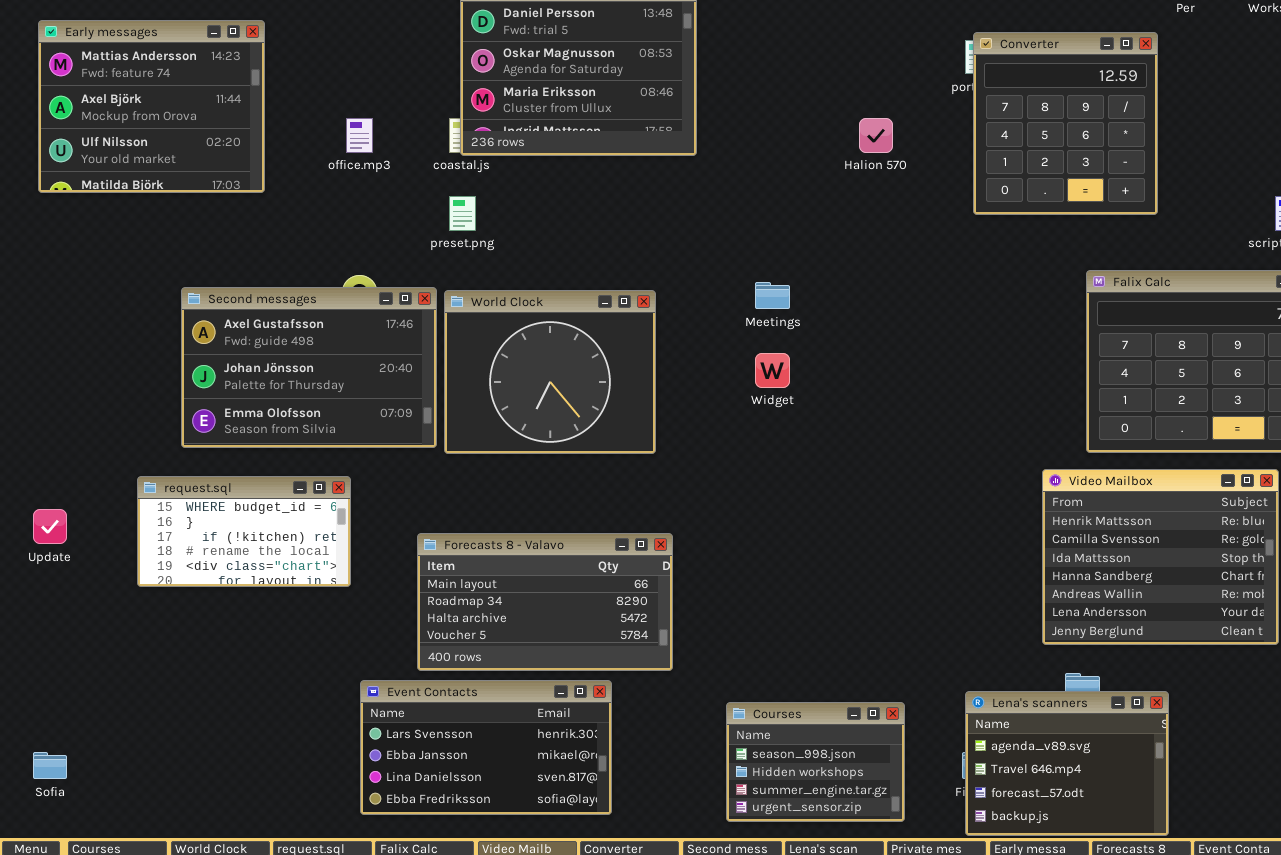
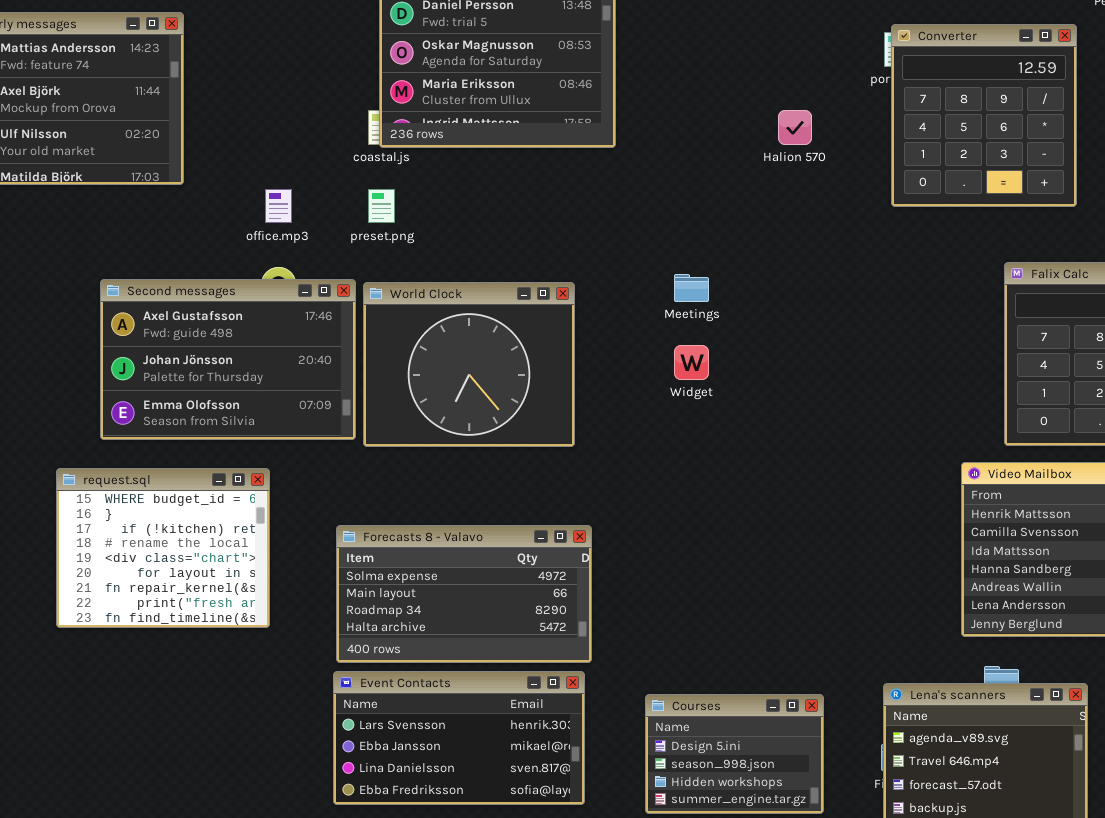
office.mp3: [346,118,373,153] -> [265,189,292,223], moved
request.sql: [137,476,351,587] -> [56,468,270,628], resized
Forecasts 8 - Valavo: [417,533,673,671] -> [336,525,592,663], scrolled up 1 row
Event Contacts: [360,680,612,815] -> [333,671,585,805], moved
Courses: [726,702,905,822] -> [645,694,824,814], scrolled up 1 row

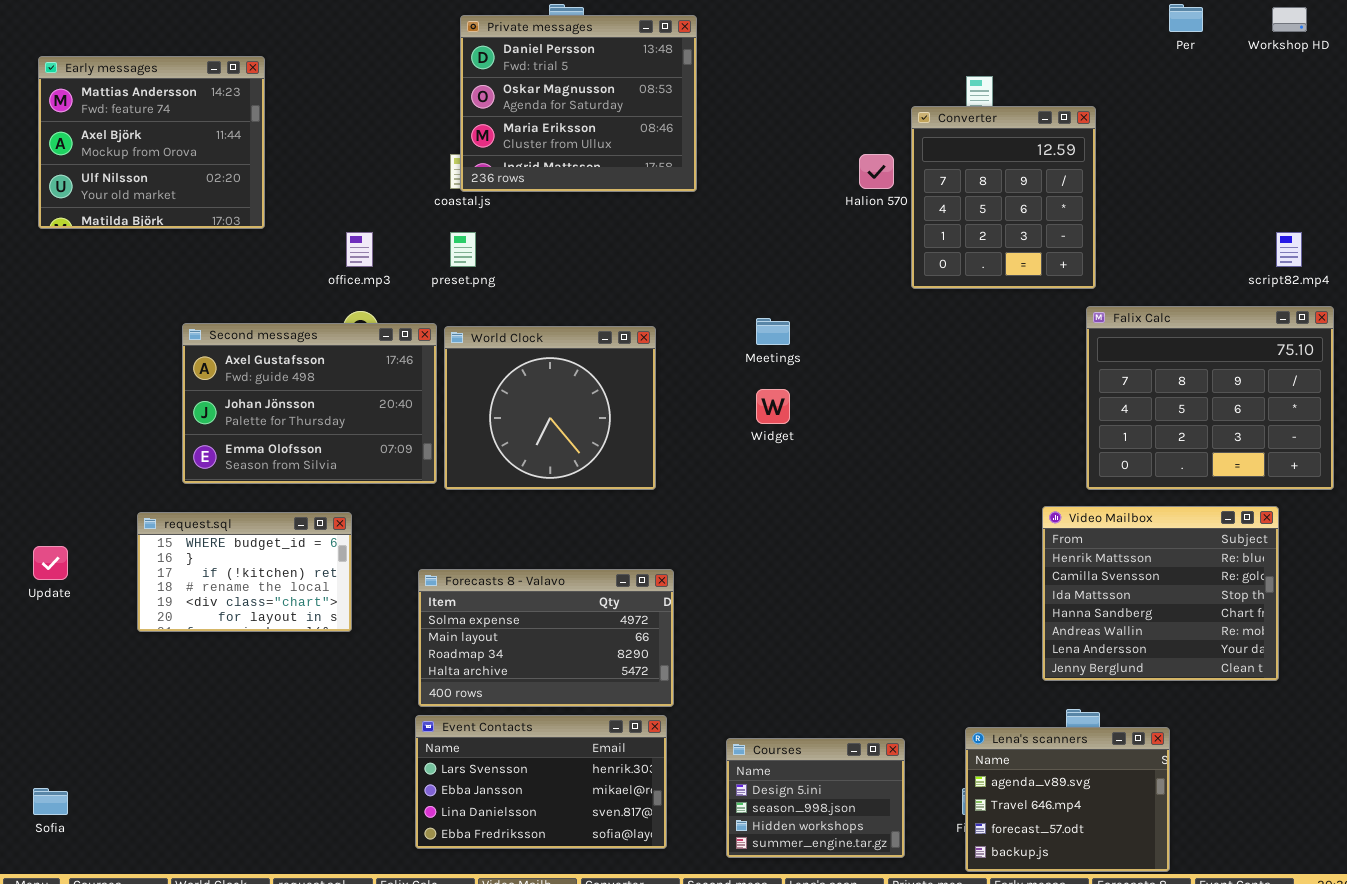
Converter: [891,24,1077,207] -> [911,106,1096,289], moved
request.sql: [56,468,270,628] -> [137,512,352,632], resized

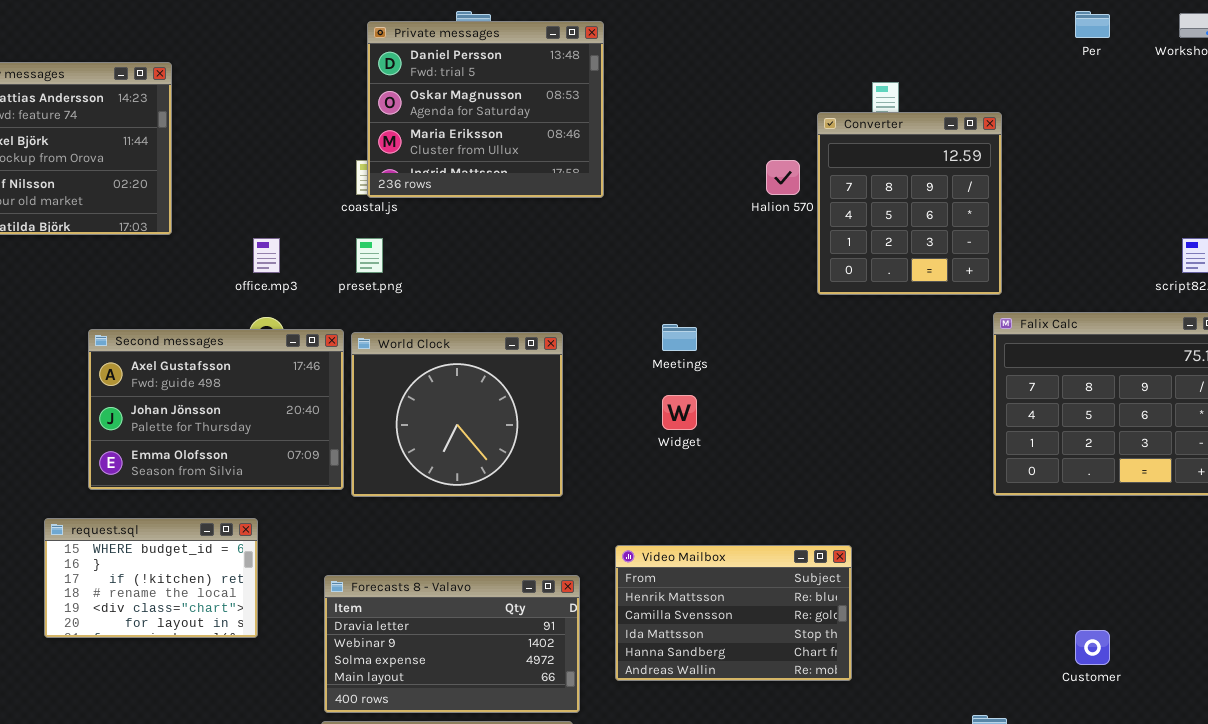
Video Mailbox: [1042,506,1279,681] -> [615,545,852,681], moved, resized
Forecasts 8 - Valavo: [418,569,674,707] -> [324,575,580,713], scrolled up 2 rows

